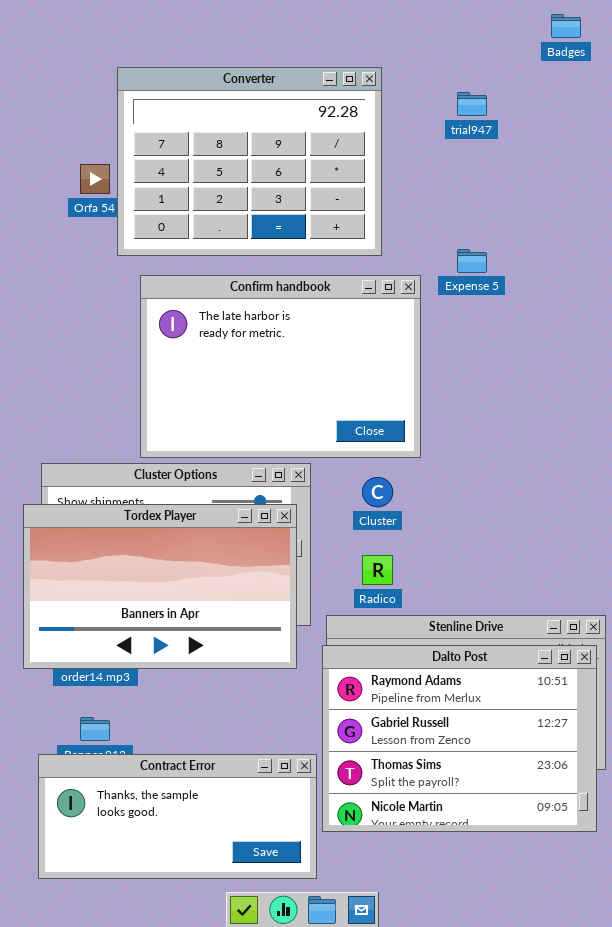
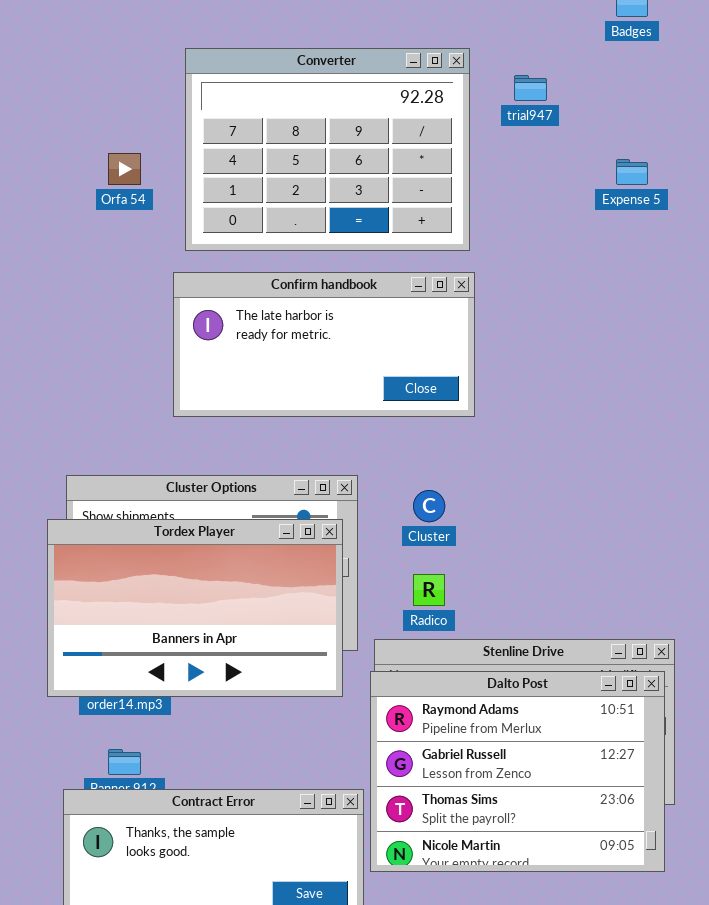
Converter: [117,67,382,256] -> [185,48,470,251], moved
Expense 5: [457,249,487,273] -> [616,159,648,185], moved
Confirm handbook: [140,275,421,458] -> [173,272,475,417], resized

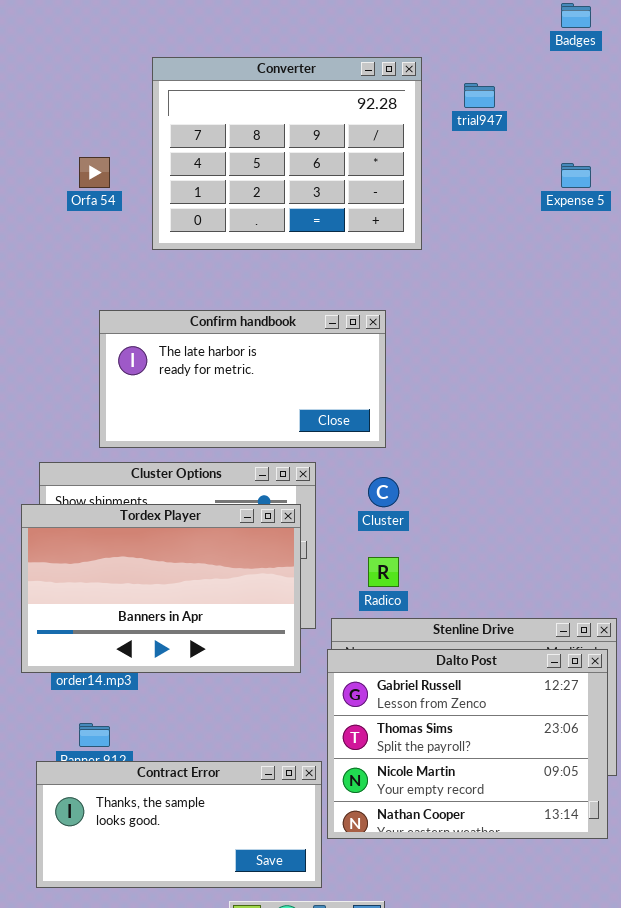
Confirm handbook: [173,272,475,417] -> [99,310,386,448], moved
Dalto Post: [370,671,665,872] -> [327,649,608,839], scrolled down 1 row

